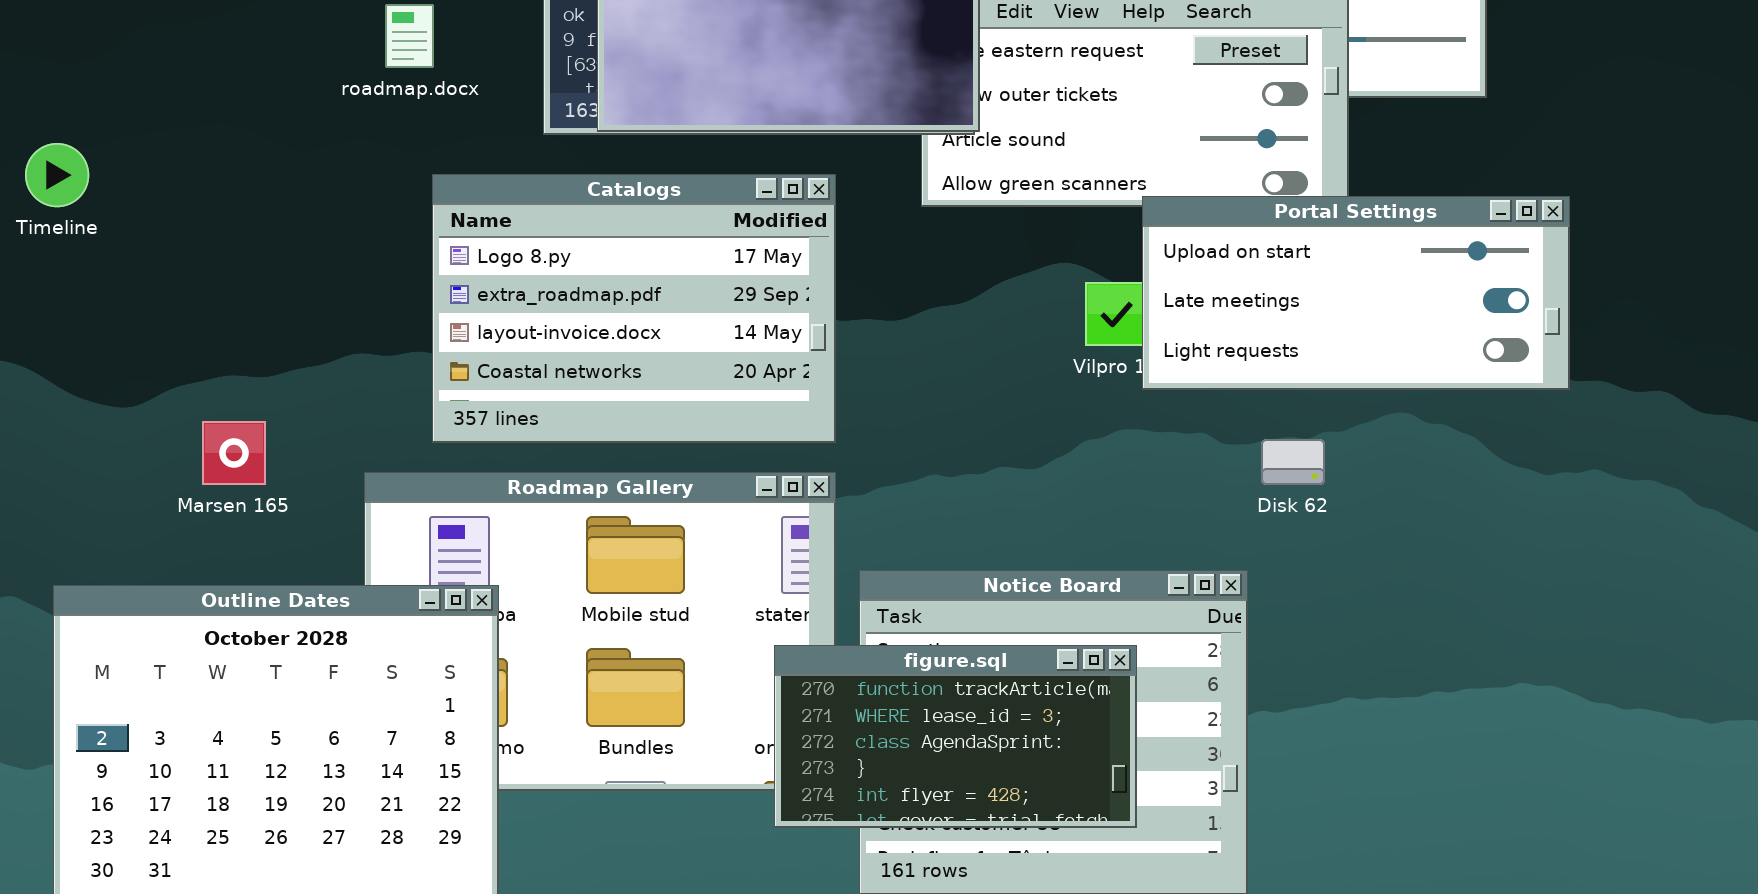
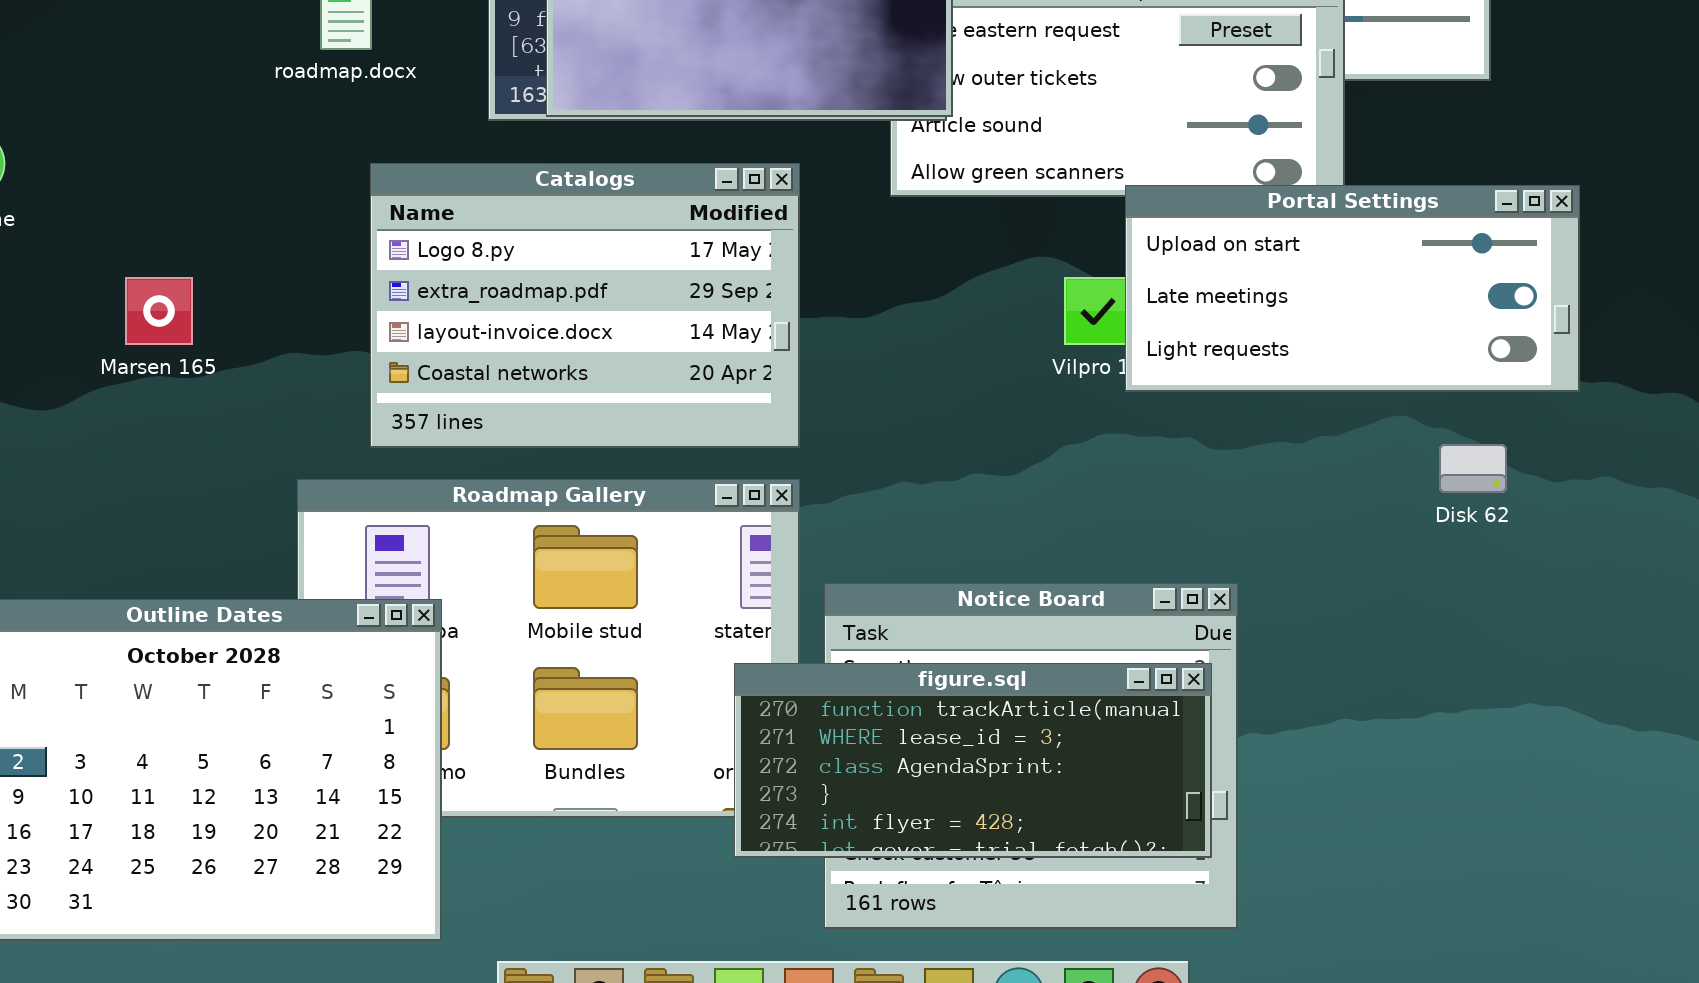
Marsen 165: [202,421,266,485] -> [125,277,193,345], moved
Disk 62: [1261,439,1325,485] -> [1439,444,1507,493], moved
figure.sql: [774,645,1137,828] -> [734,663,1212,858], resized

